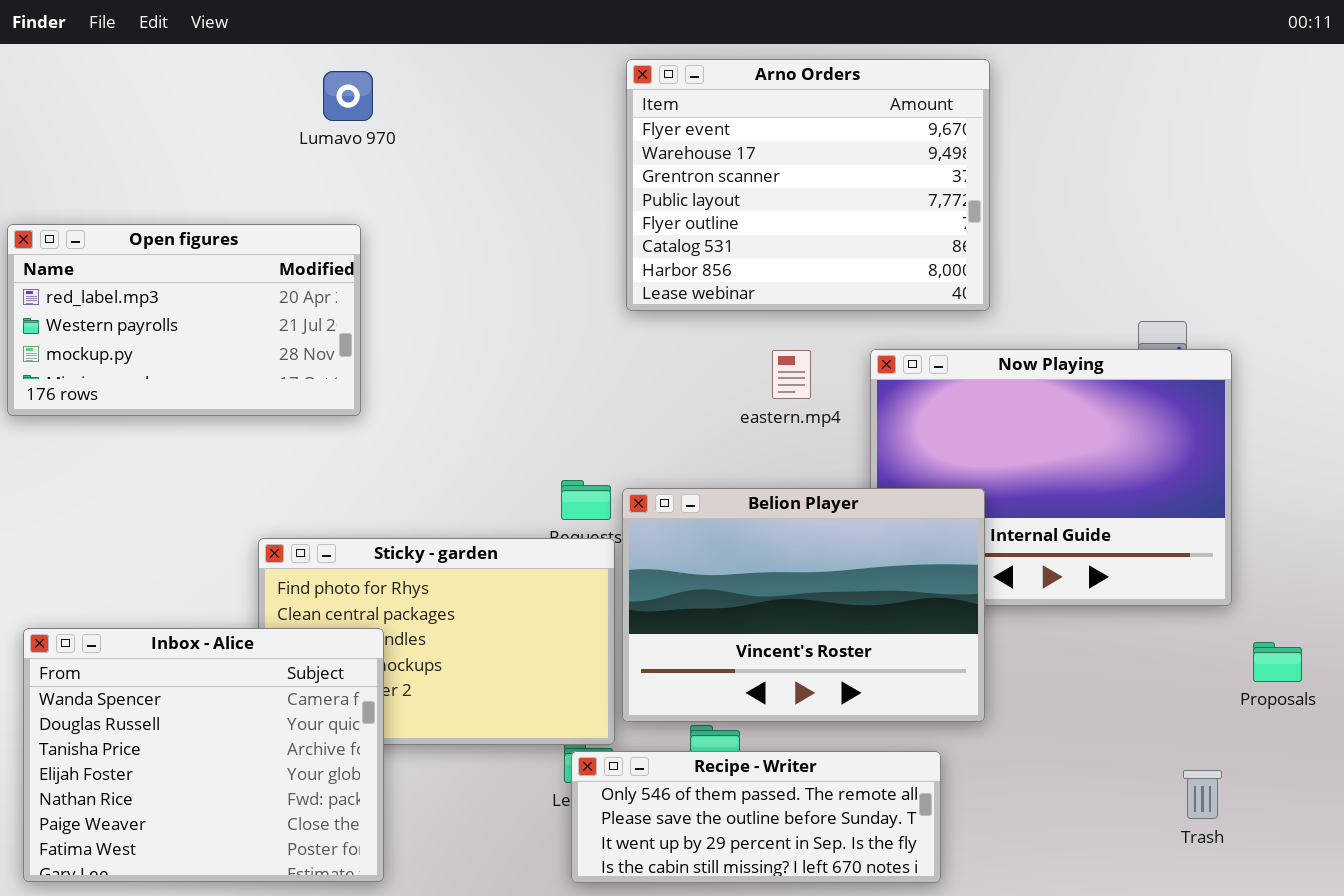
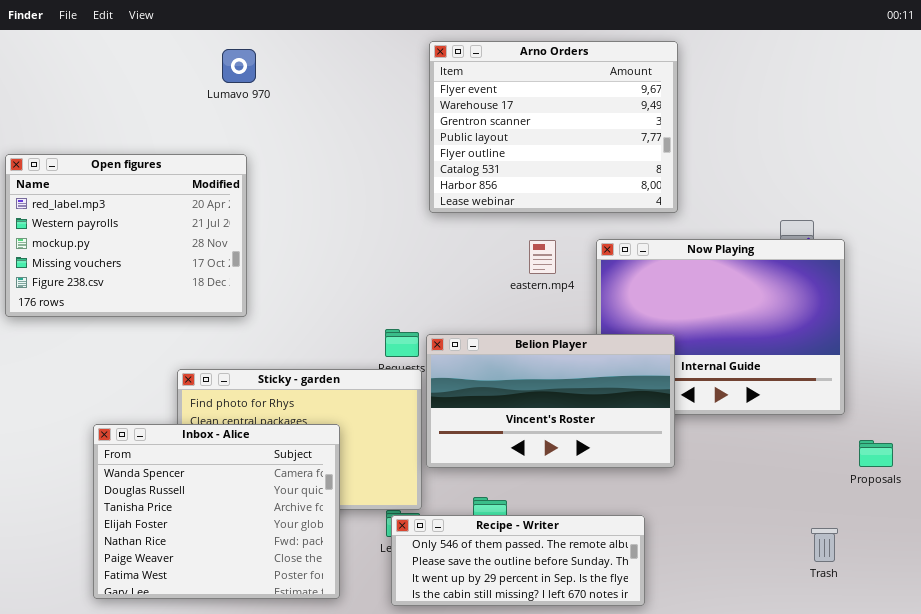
Open figures: [7,224,361,416] -> [5,154,247,317], resized
Belion Player: [622,488,985,722] -> [426,334,675,468], resized
Inbox - Alice: [23,628,384,882] -> [93,424,340,599], moved

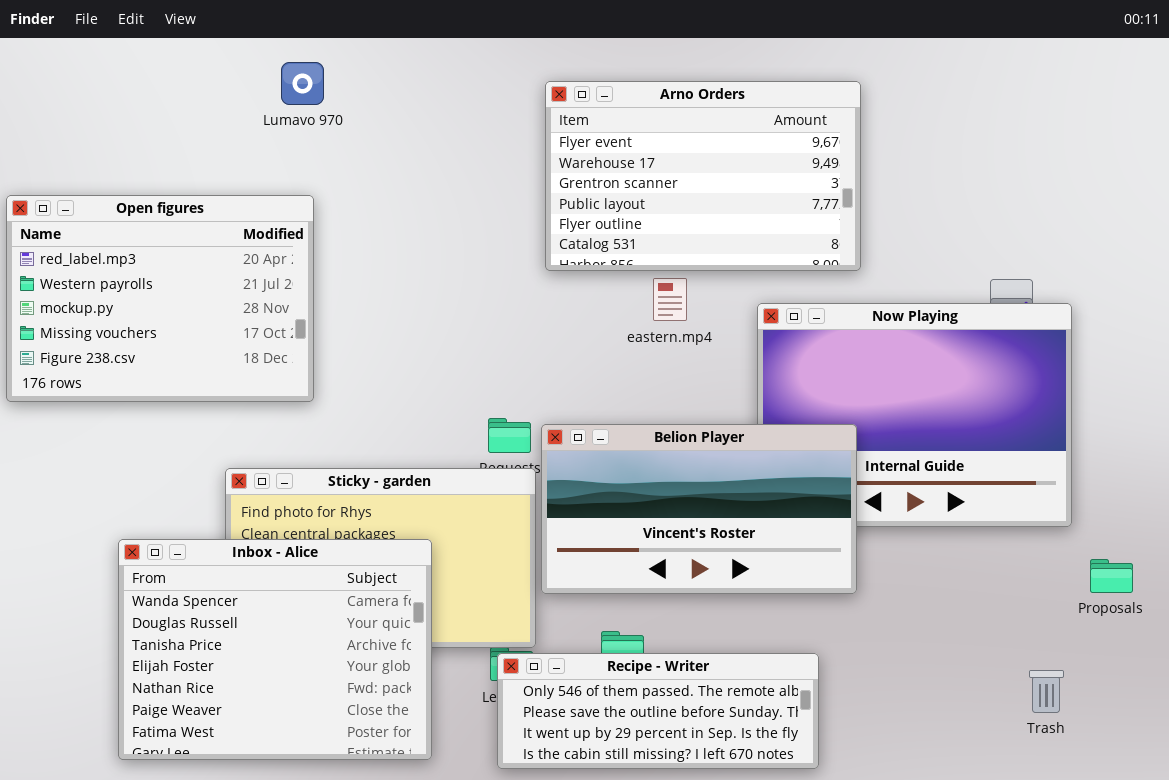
Arno Orders: [429,41,678,213] -> [545,81,861,271], resized
eastern.mp4: [529,240,556,274] -> [653,278,687,321], moved

